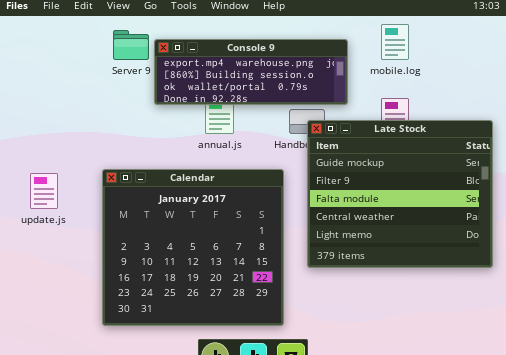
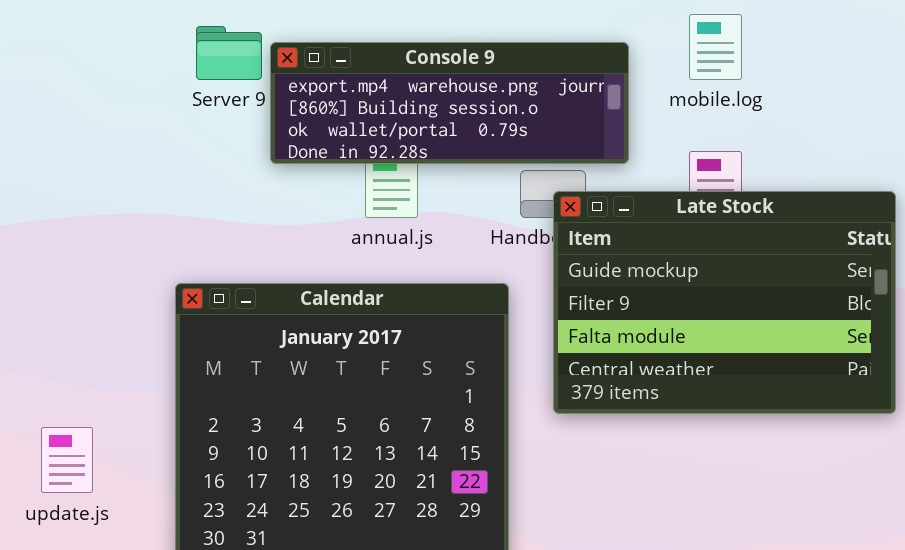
Late Stock: [307,120,493,268] -> [553,191,896,414], resized
update.js: [30,173,58,209] -> [41,427,93,493], moved

